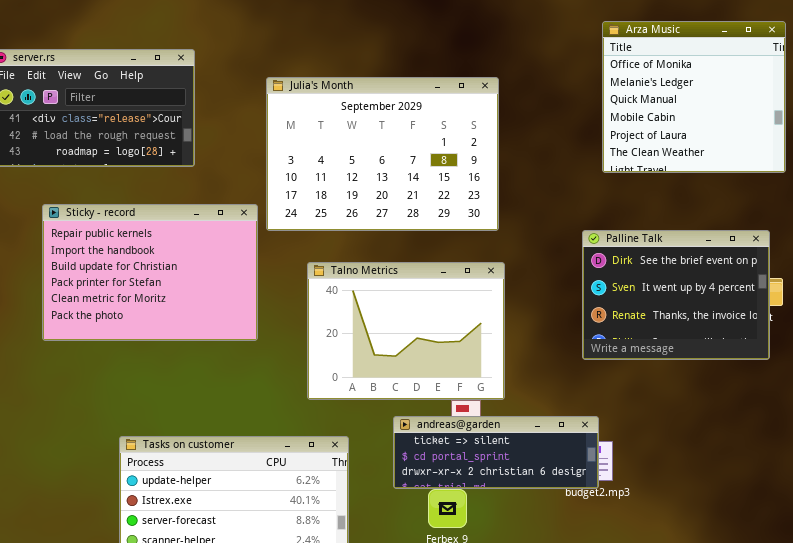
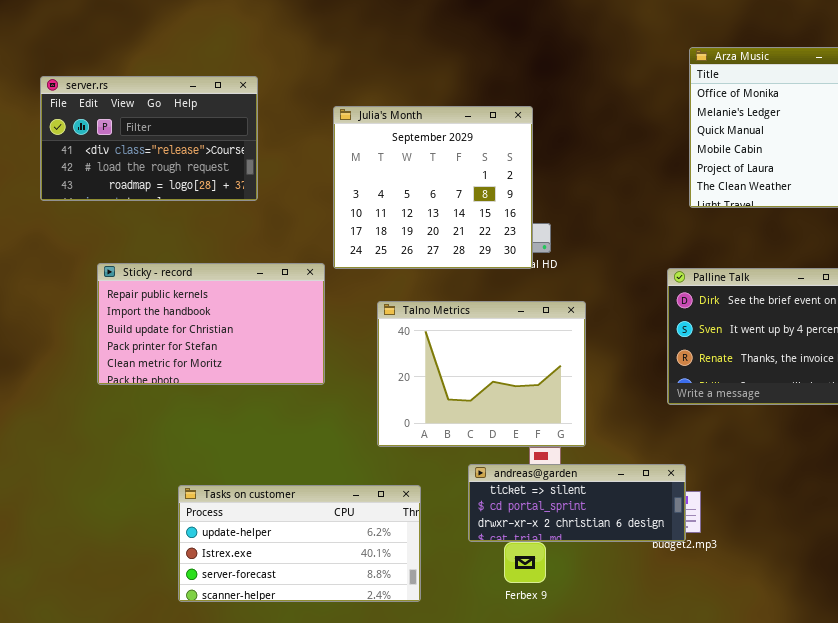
Julia's Month: [266,77,499,231] -> [333,106,533,269], resized
Sticky - record: [42,204,258,341] -> [97,263,325,385], resized

